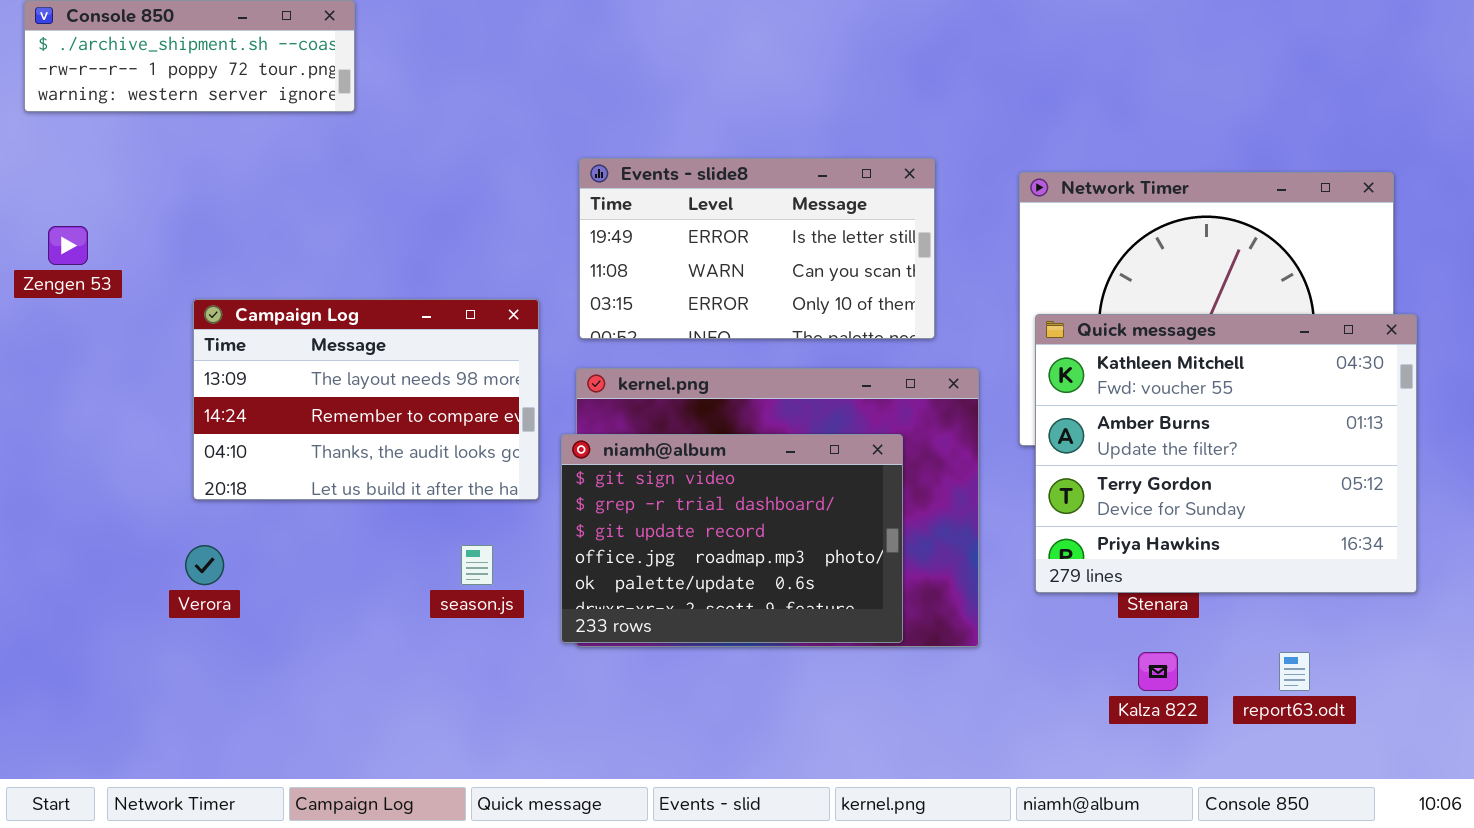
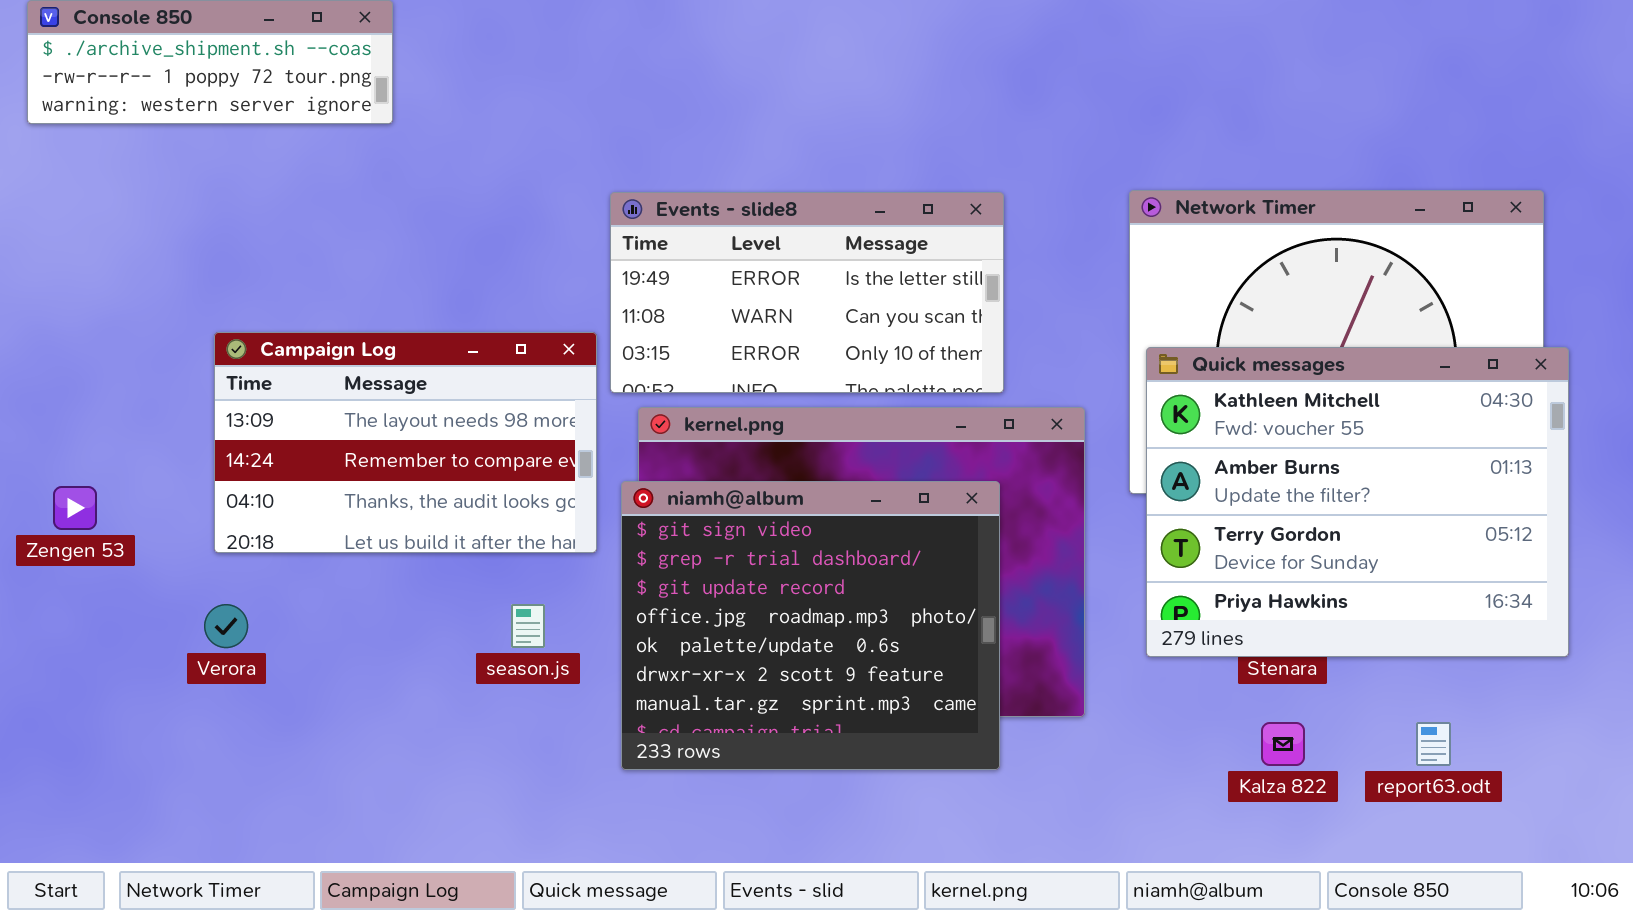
Events - slide8: [579,158,935,339] -> [610,192,1004,393], moved
Zengen 53: [48,226,88,265] -> [53,486,97,530], moved
niamh@album: [561,434,903,643] -> [621,481,1000,770], resized

